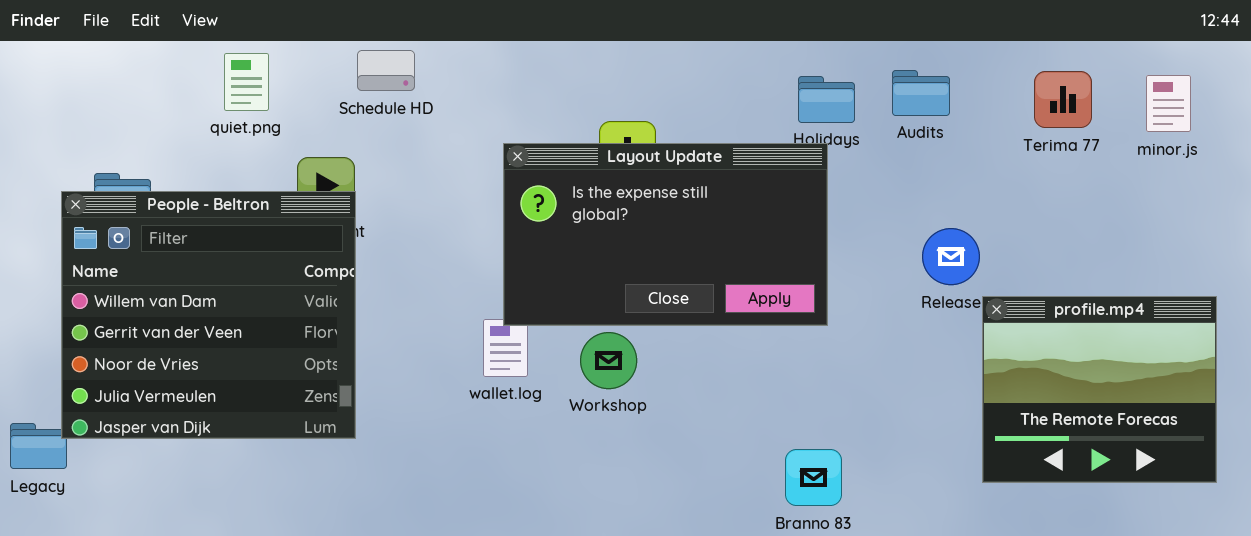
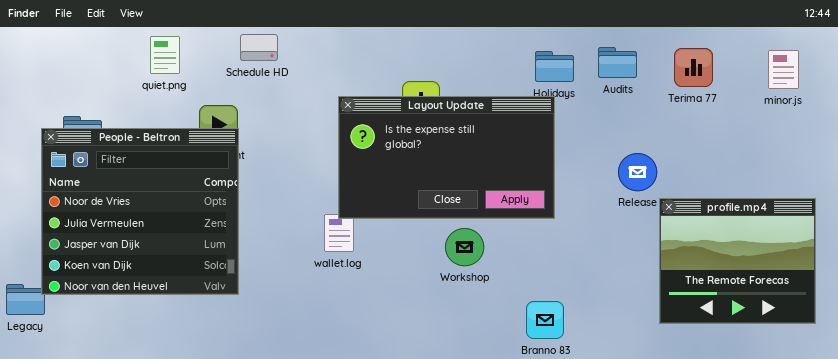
Terima 77: [1034,71,1092,128] -> [674,48,713,87], moved
People - Beltron: [61,191,356,439] -> [41,128,239,295], scrolled down 2 rows
Workshop: [580,332,637,389] -> [445,228,484,266], moved

